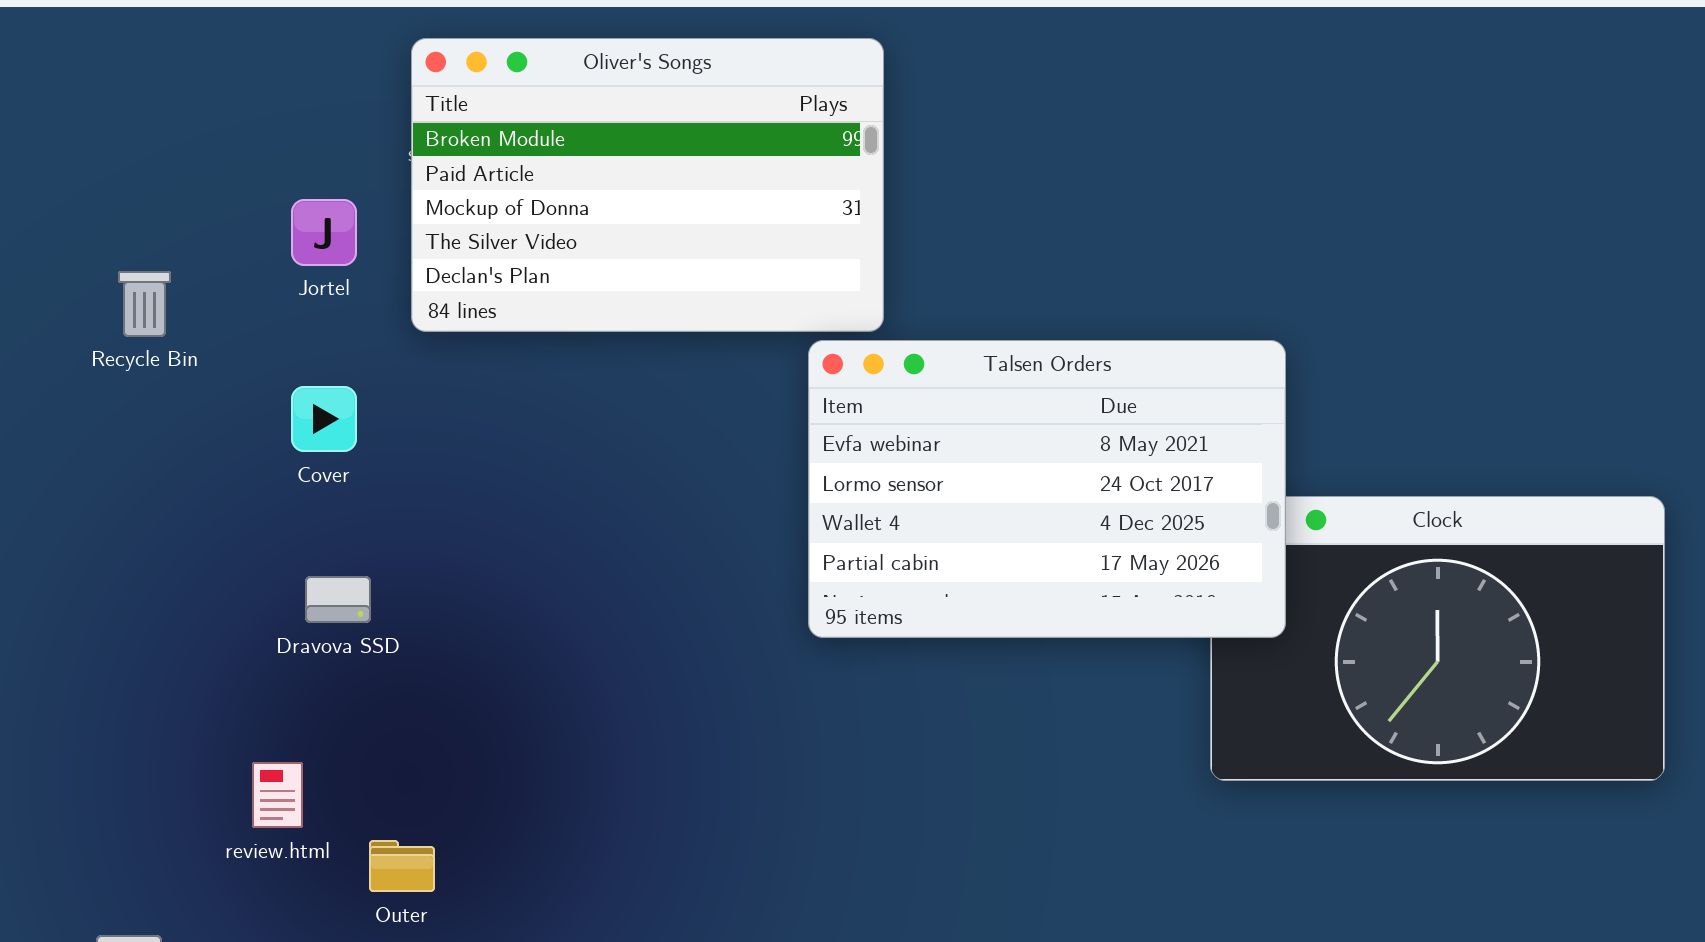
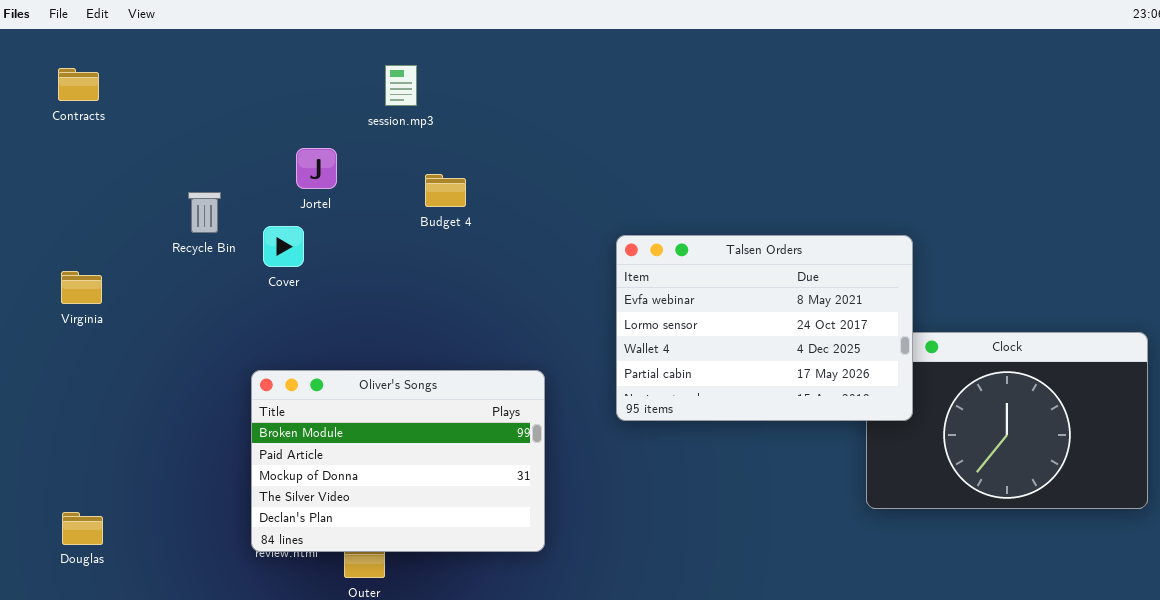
Oliver's Songs: [411,38,884,332] -> [251,370,545,552], moved
Cover: [291,386,357,452] -> [263,226,304,267], moved

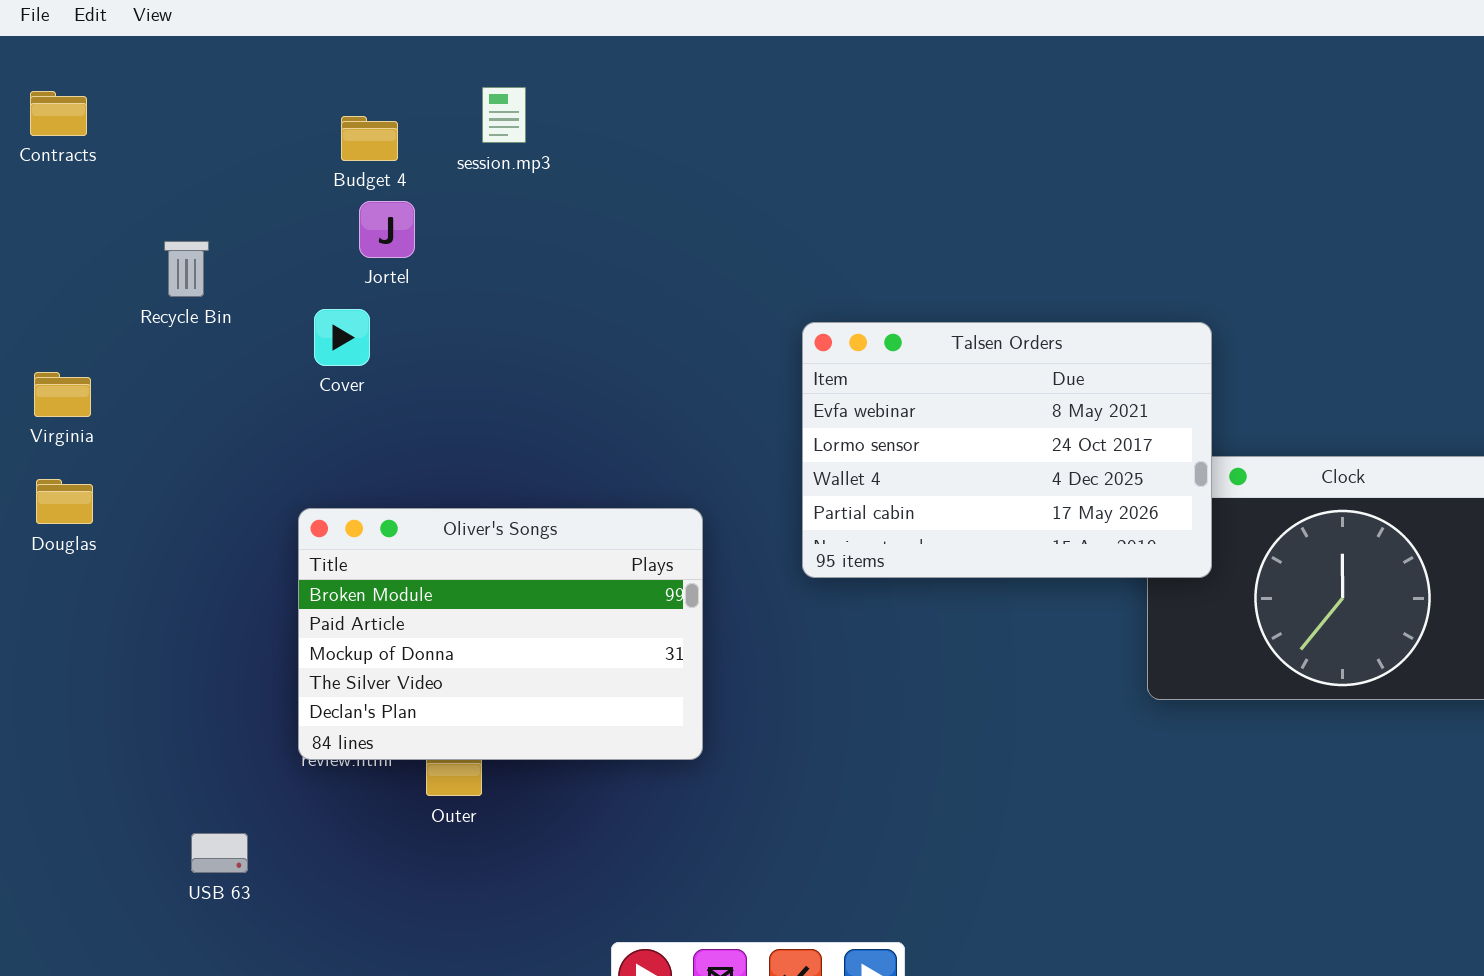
Budget 4: [425,174,466,207] -> [341,116,398,161], moved
Recycle Bin: [188,192,221,233] -> [164,241,209,297], moved
Douglas: [62,512,103,545] -> [36,479,93,524], moved

